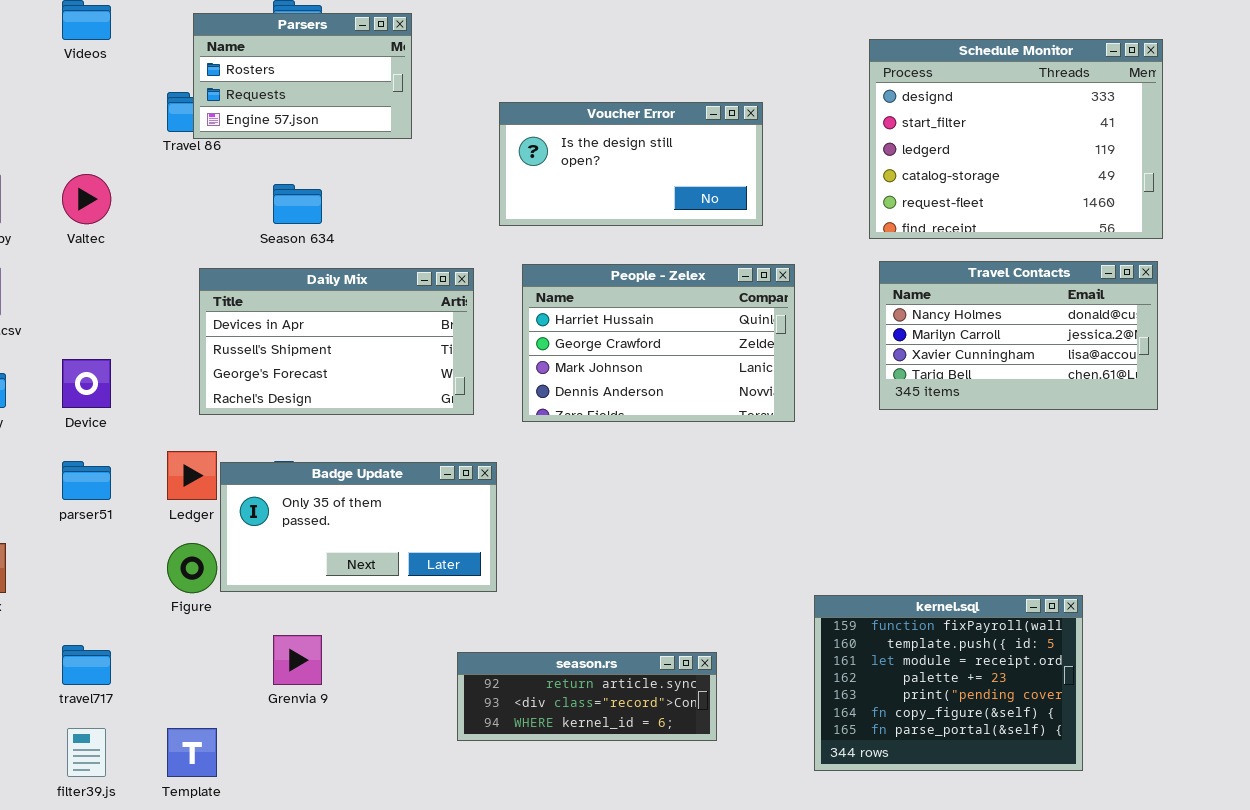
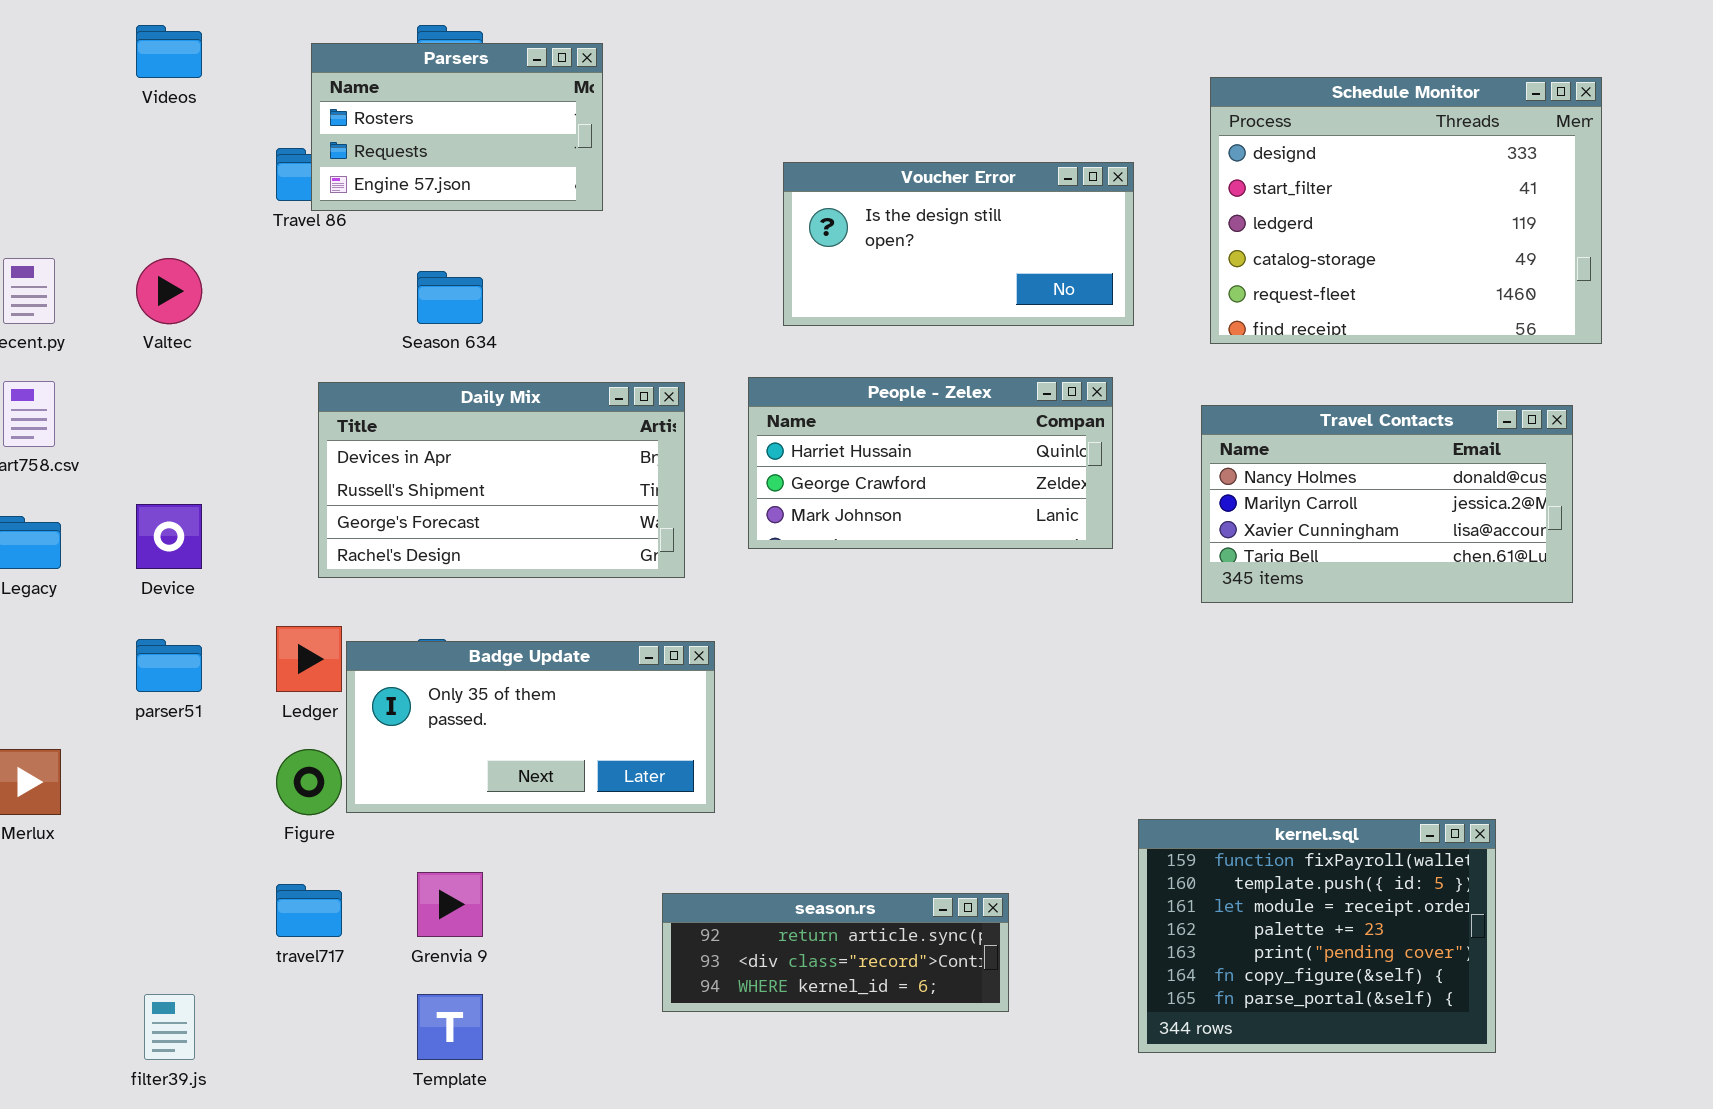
Voucher Error: [499,102,763,226] -> [783,162,1134,326], moved
Travel Contacts: [879,261,1158,410] -> [1201,405,1573,603], moved
People - Zelex: [522,264,795,422] -> [748,377,1113,549], resized
travel717: [62,645,111,685] -> [276,884,342,937], moved
Template: [167,728,217,777] -> [417,994,483,1060], moved

